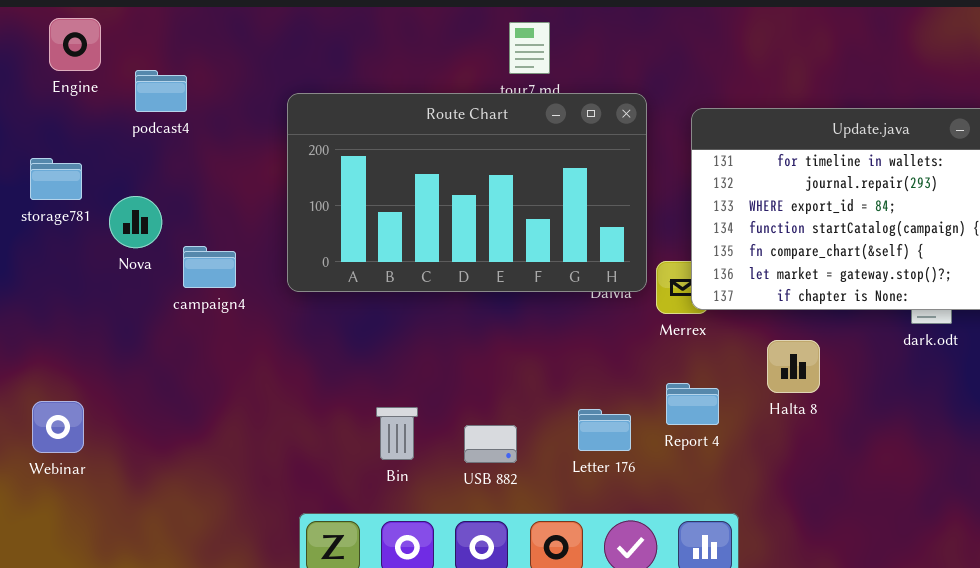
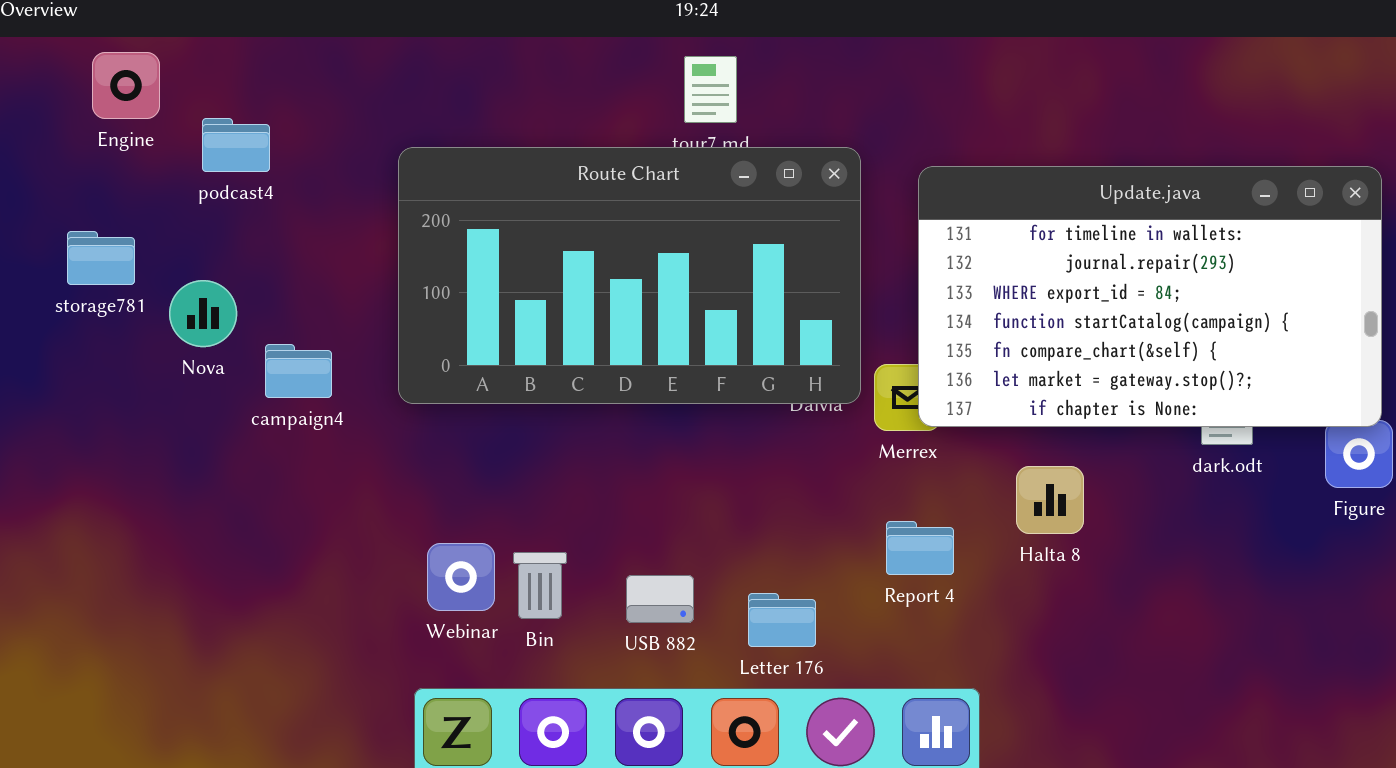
Webinar: [32,401,84,453] -> [427,543,495,611], moved
Letter 176: [578,409,631,451] -> [748,593,816,647], moved

